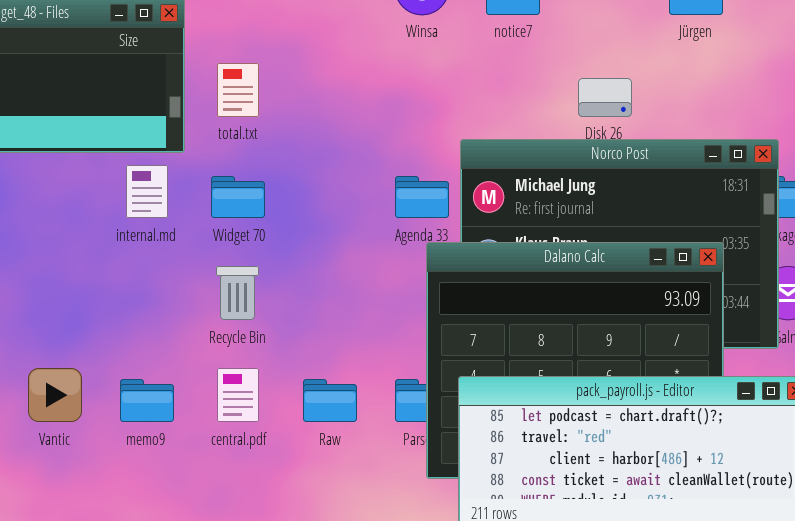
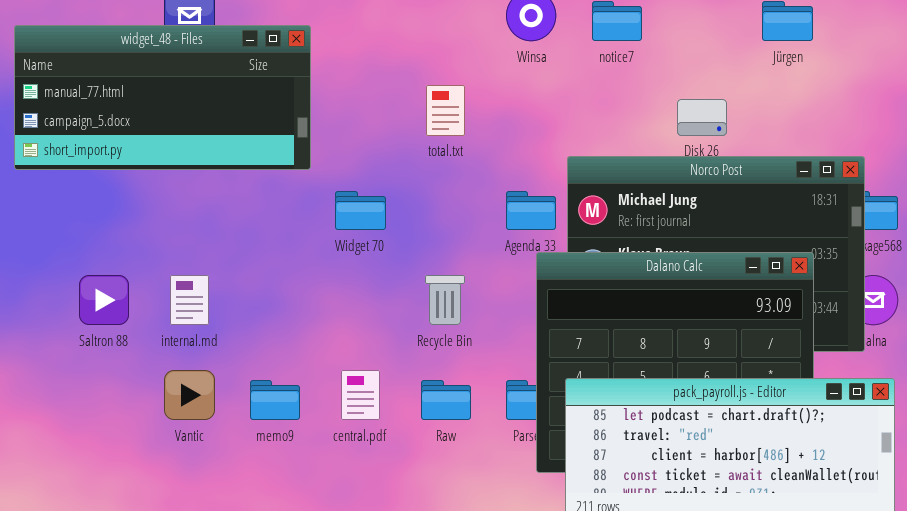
total.txt: [217,63,259,117] -> [426,85,465,136], moved
internal.md: [126,165,168,218] -> [170,275,209,325], moved
Recycle Bin: [216,266,259,320] -> [425,275,465,325], moved

